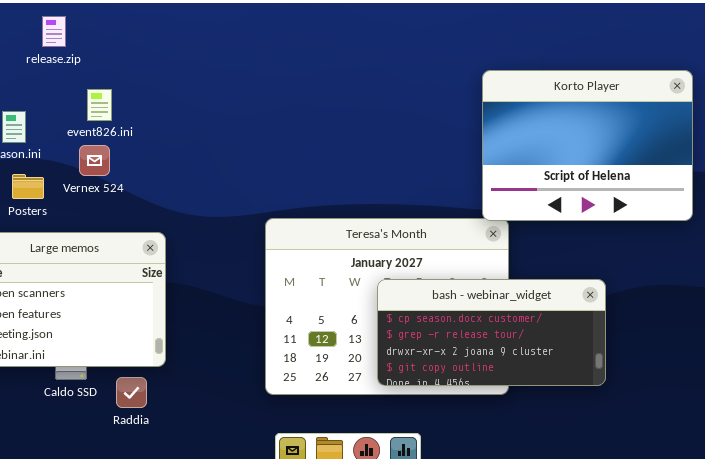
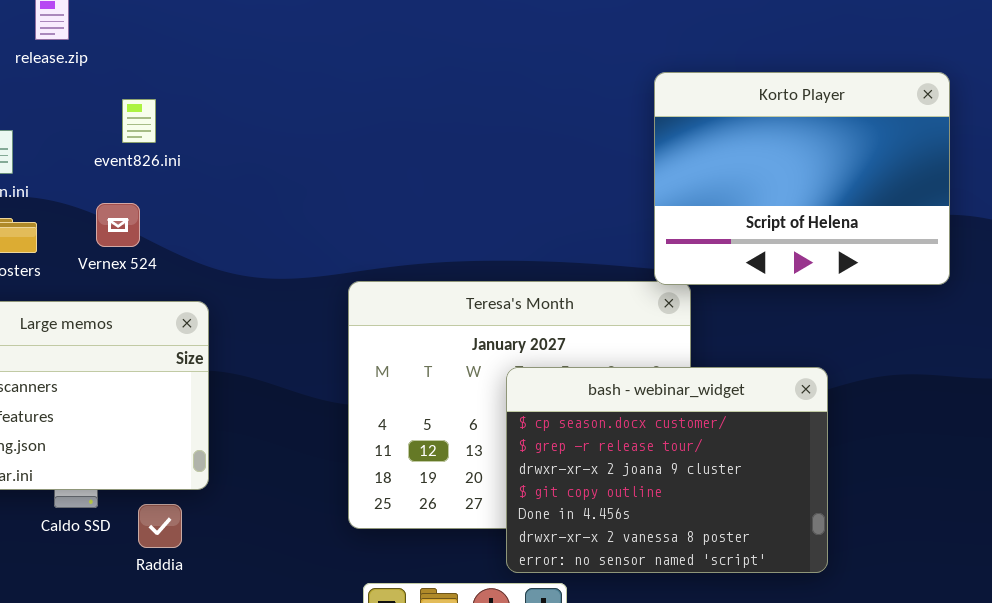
event826.ini: [87,89,112,121] -> [122,99,156,143], moved
Vernex 524: [79,145,110,176] -> [96,203,140,247], moved
bash - webinar_widget: [377,279,606,386] -> [506,367,828,573], resized

